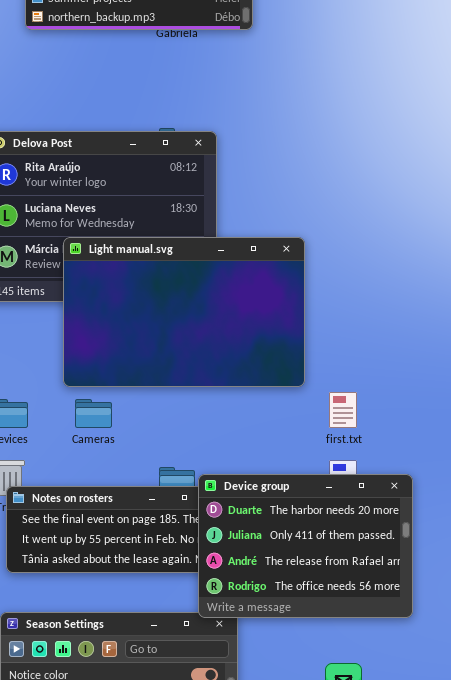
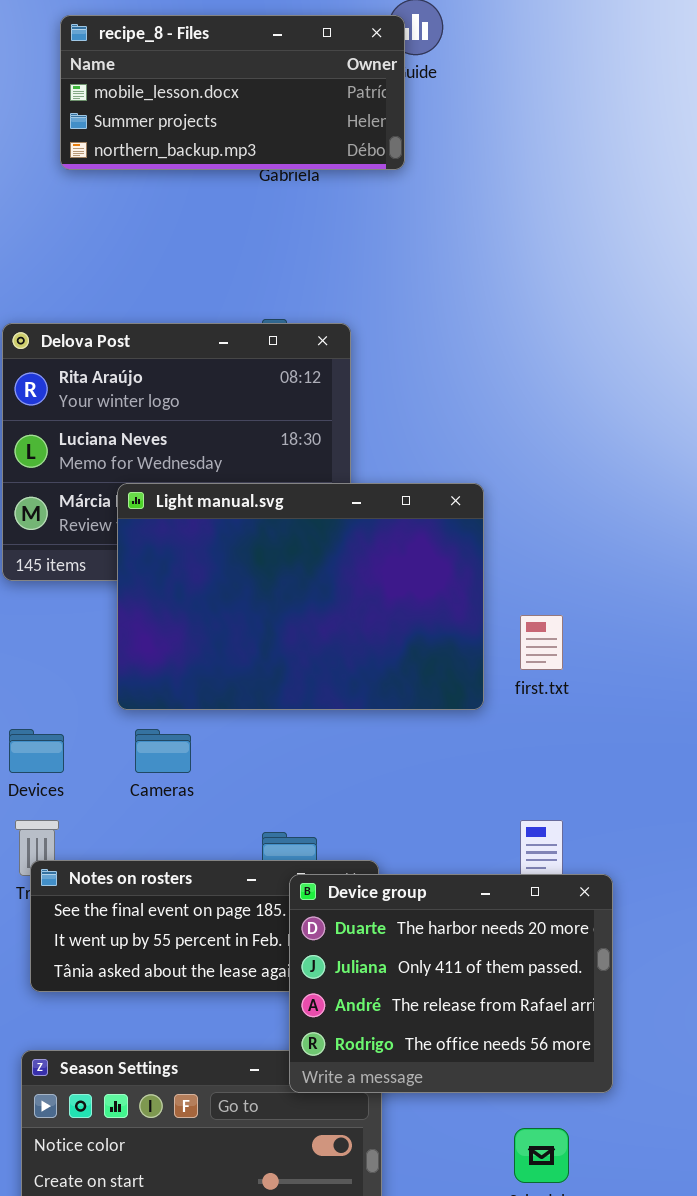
first.txt: [329,392,357,428] -> [520,615,563,670], moved
Device group: [198,474,413,618] -> [289,874,613,1093], moved

